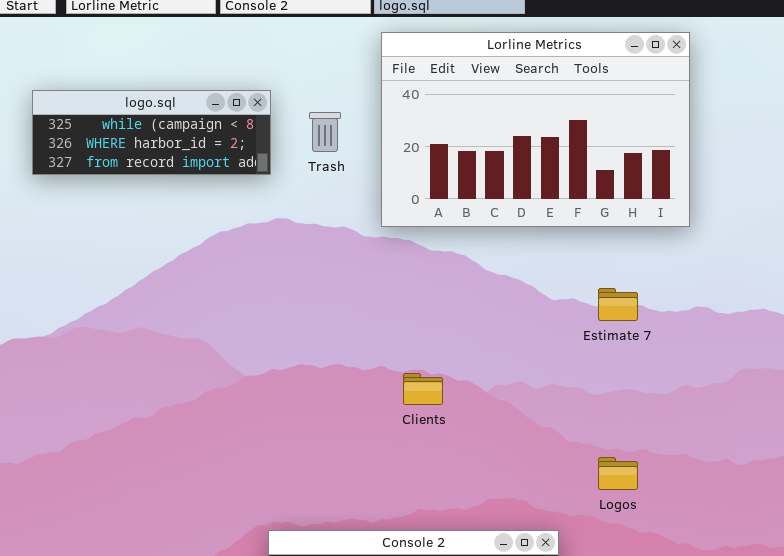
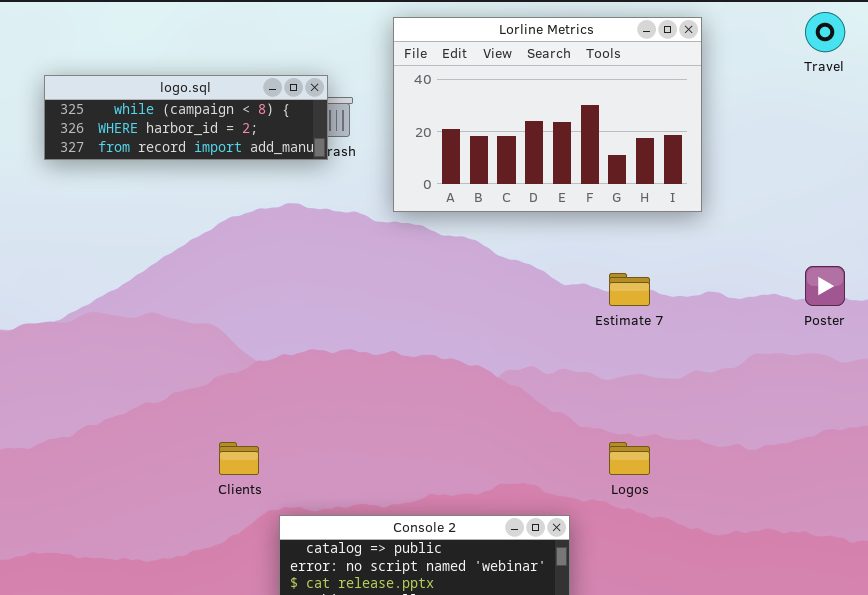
logo.sql: [32,90,271,175] -> [44,75,328,160], resized
Clients: [403,373,443,405] -> [219,442,259,475], moved

